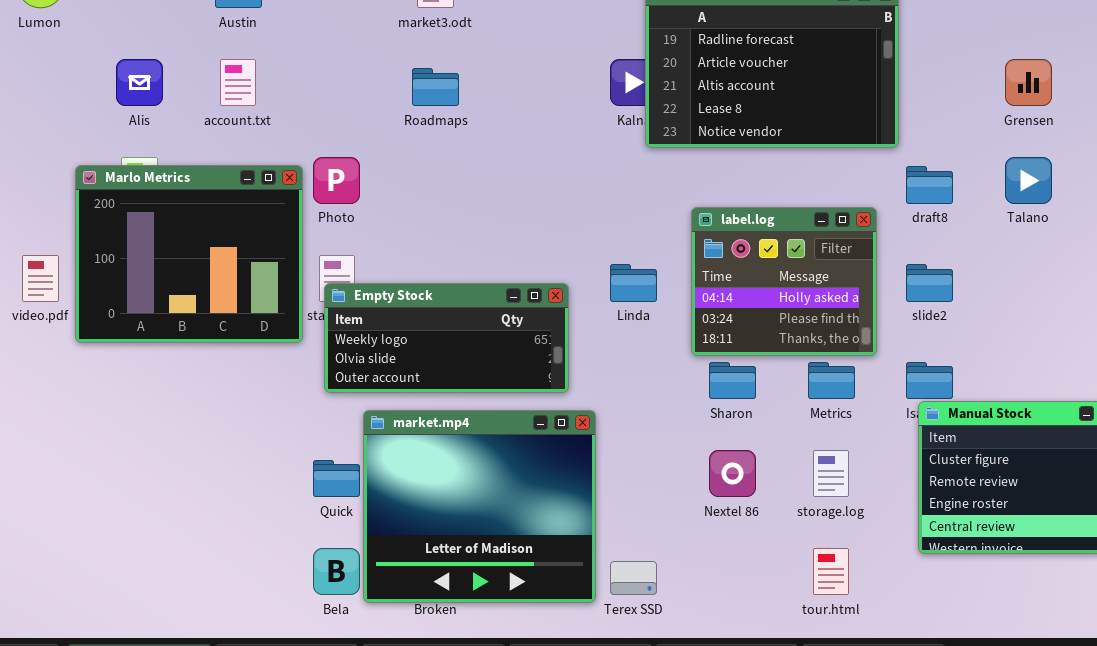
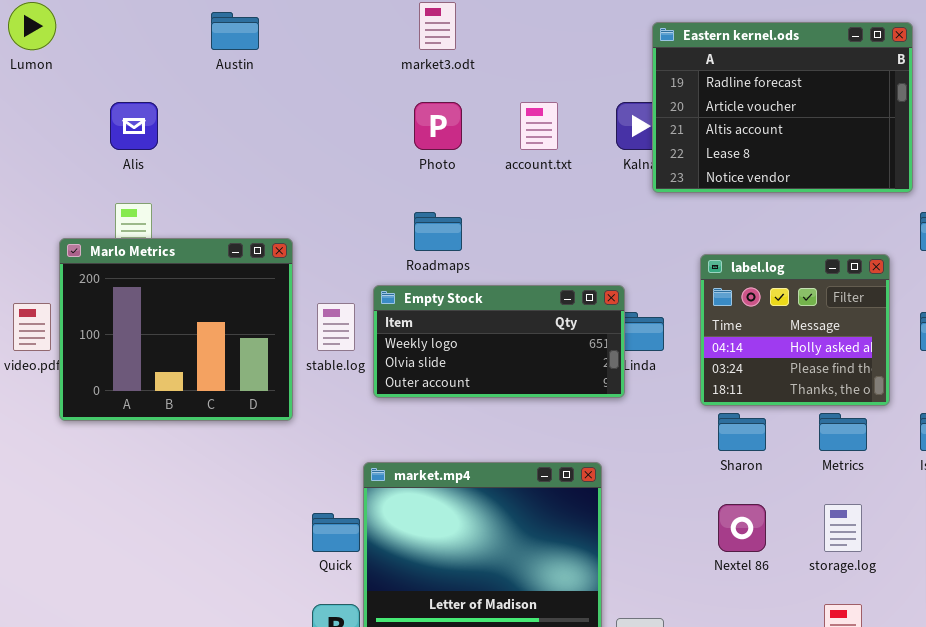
account.txt: [220,59,256,106] -> [520,102,558,150], moved
Roadmaps: [412,68,459,106] -> [414,212,462,251], moved
Photo: [313,157,360,204] -> [414,102,462,150], moved
Marlo Metrics: [75,165,303,343] -> [59,238,293,421], moved
Empty Stock: [324,283,569,393] -> [373,285,625,398], moved

